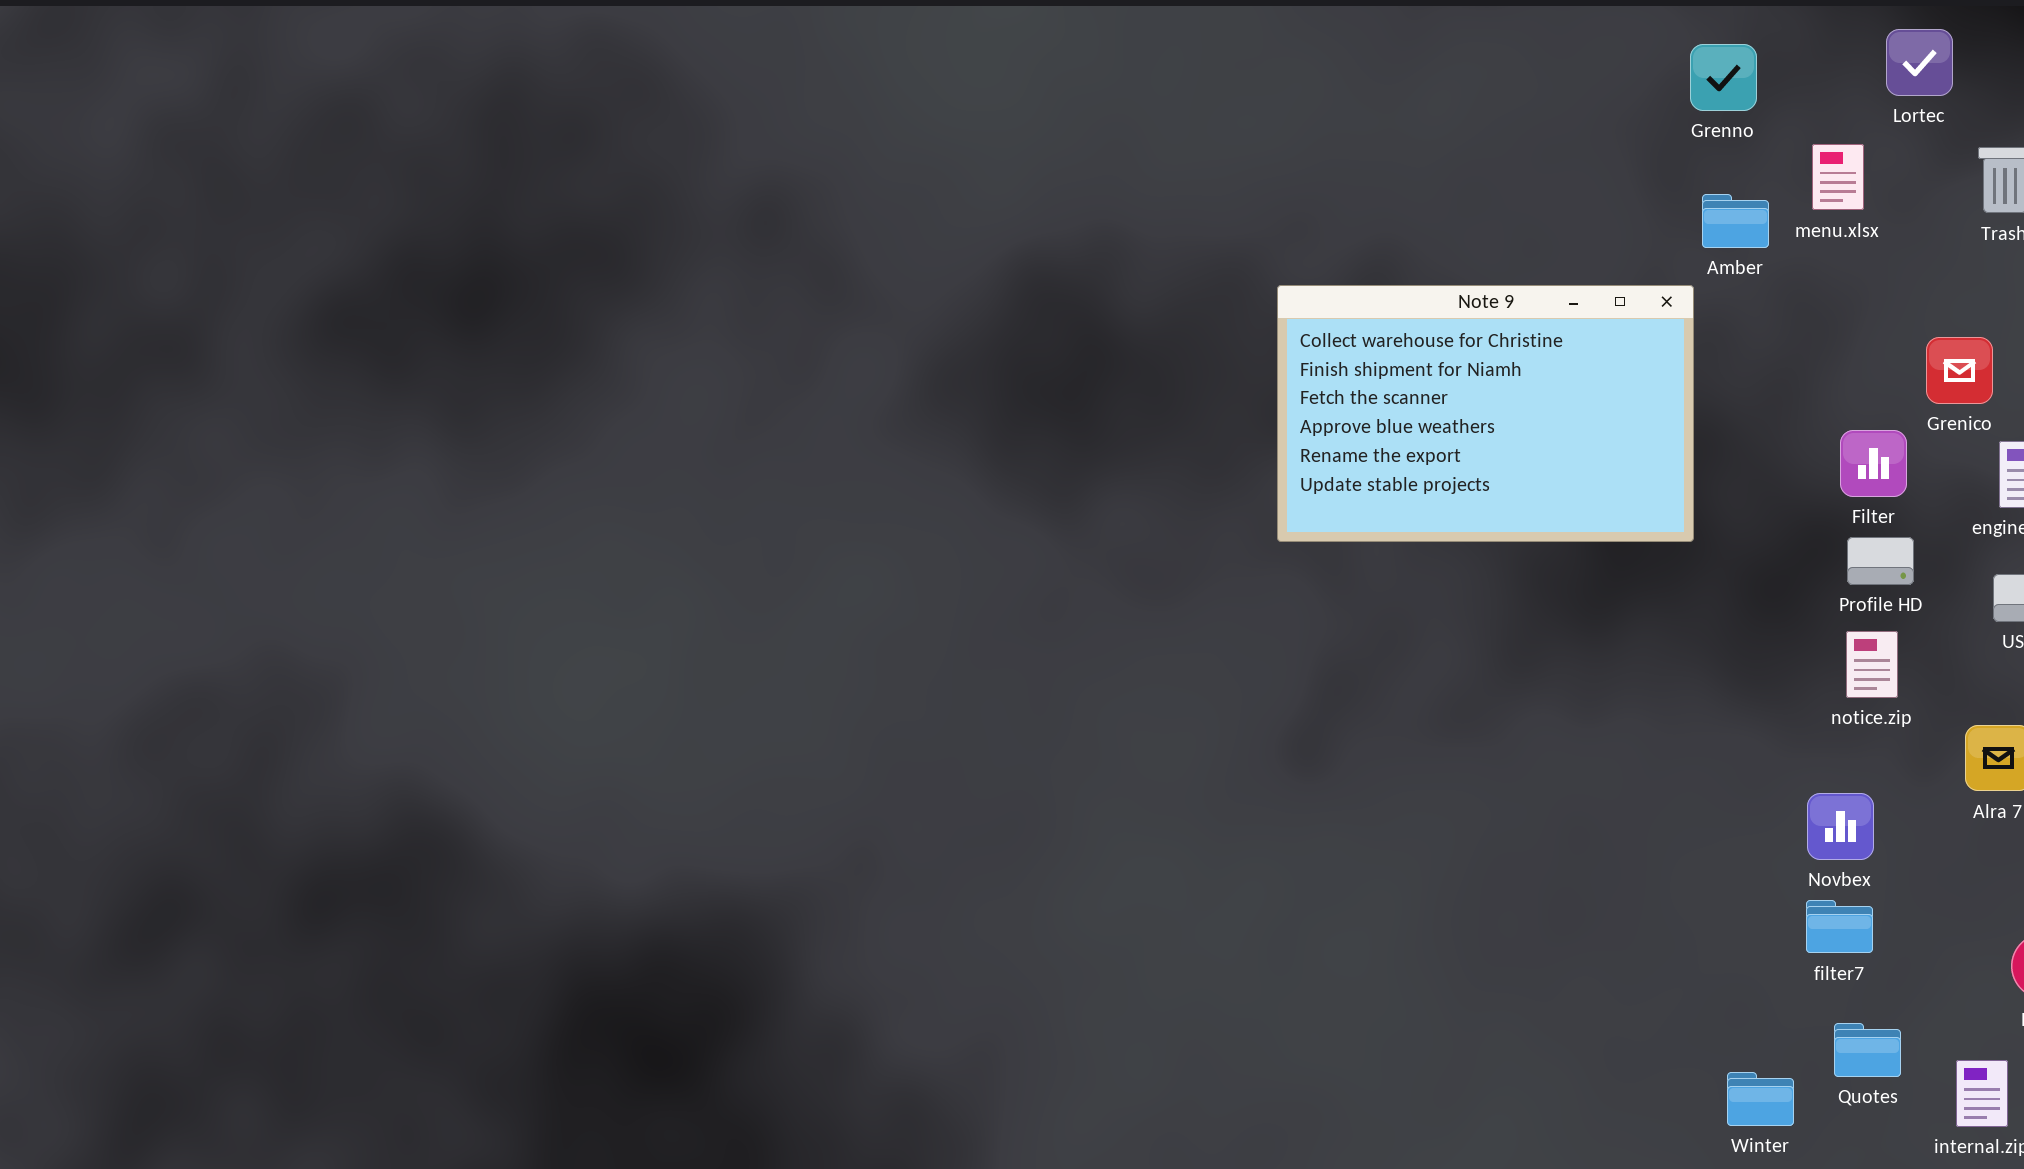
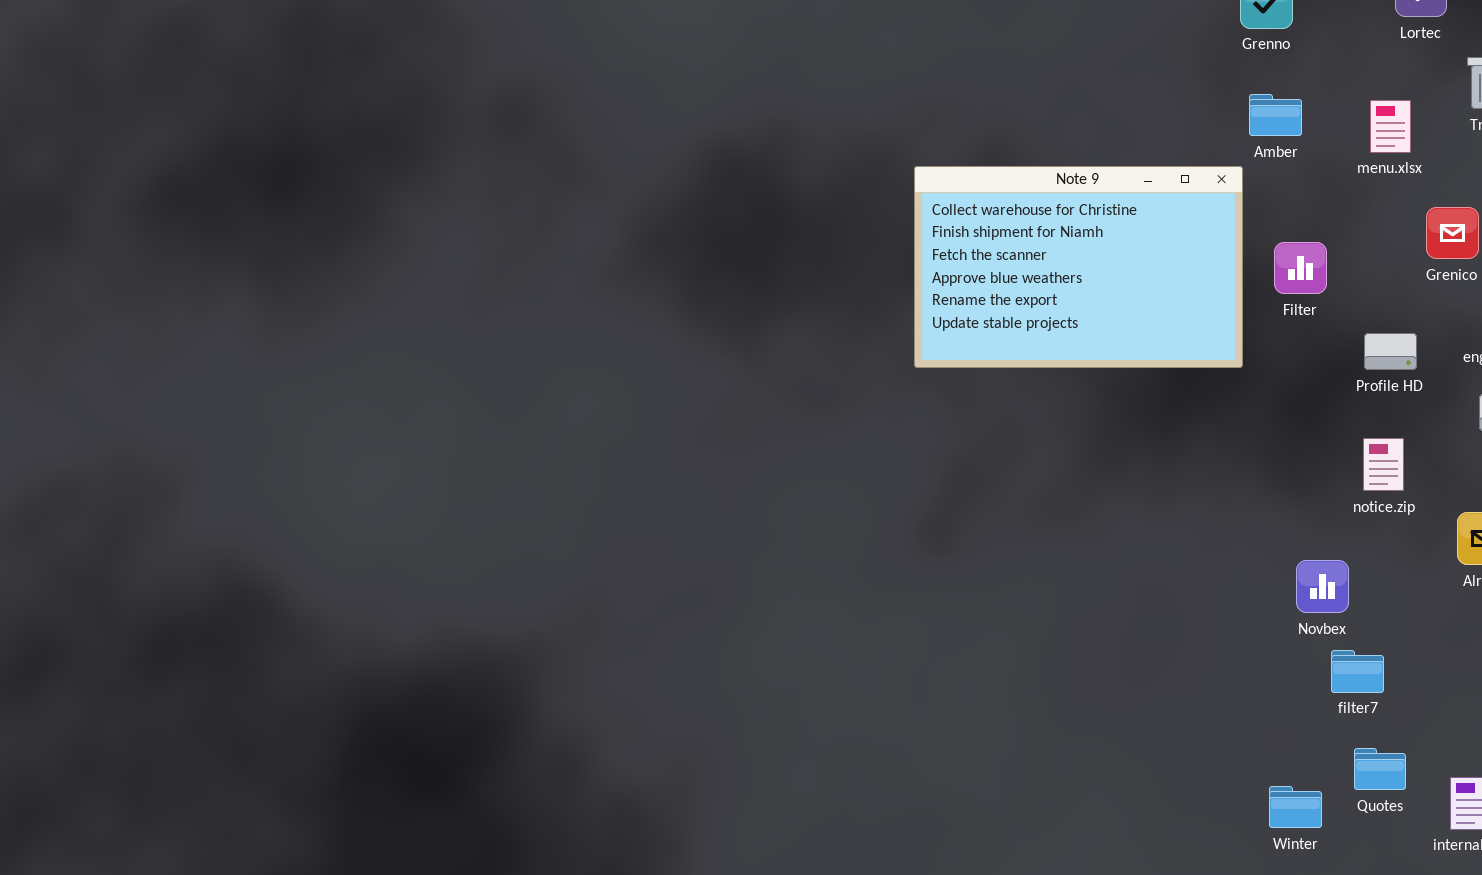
menu.xlsx: [1812,144,1864,210] -> [1370,100,1411,153], moved
Filter: [1840,430,1907,497] -> [1274,242,1327,294], moved
Profile HD: [1847,537,1914,585] -> [1364,333,1417,370], moved
Novbex: [1807,793,1874,860] -> [1296,560,1349,613], moved

